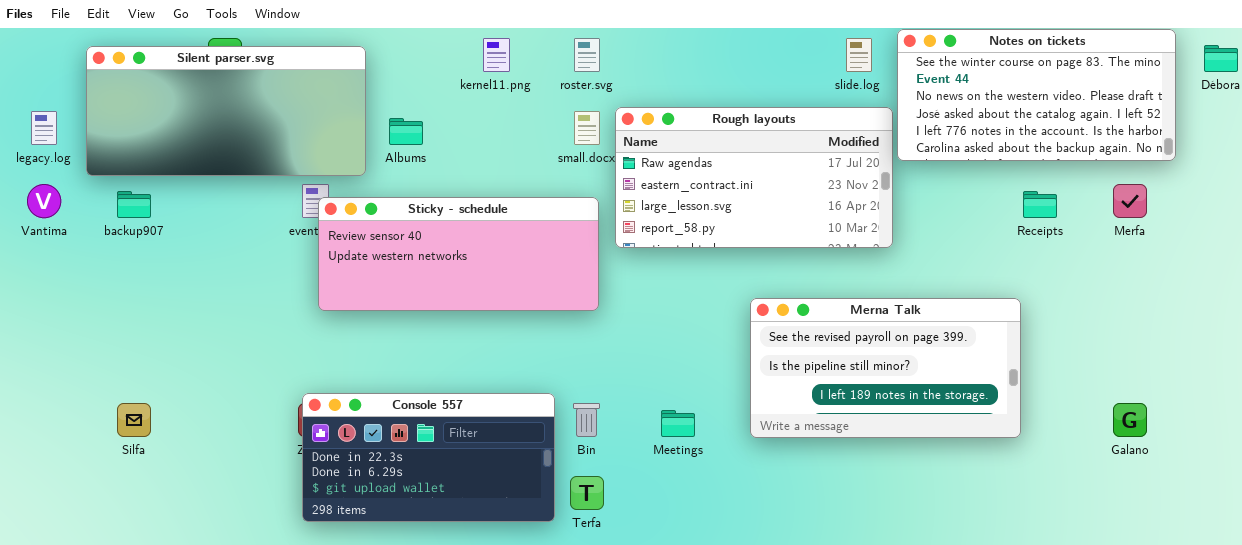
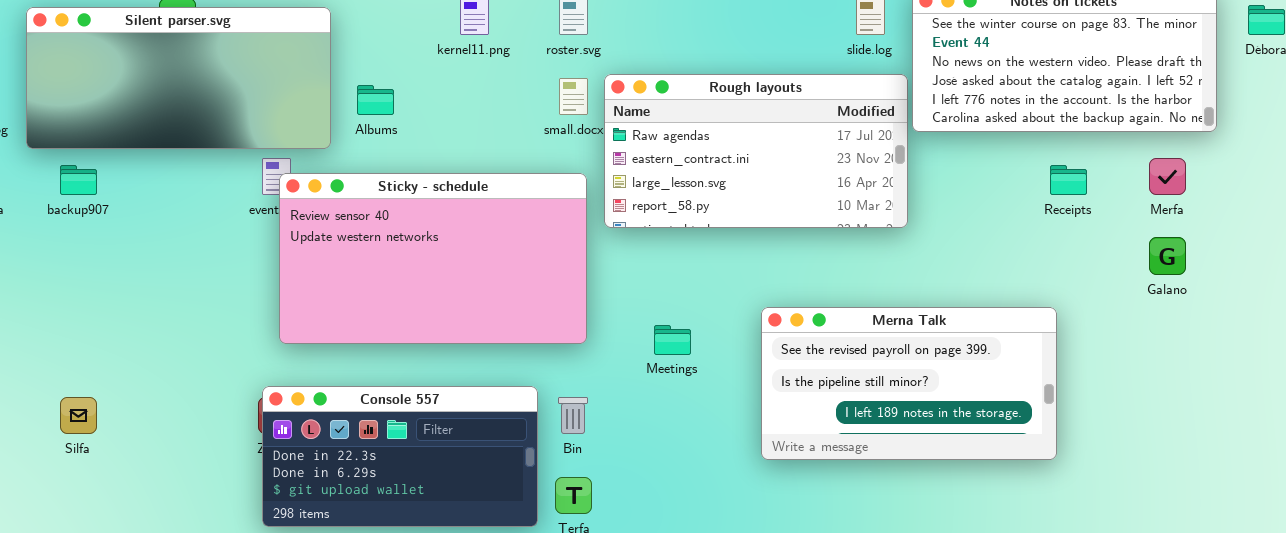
Sticky - schedule: [318,197,599,311] -> [279,173,587,344], resized
Merna Talk: [750,298,1021,438] -> [761,307,1057,460], moved
Galano: [1113,403,1147,437] -> [1149,237,1186,275], moved
Meetings: [661,410,695,437] -> [654,325,691,355], moved

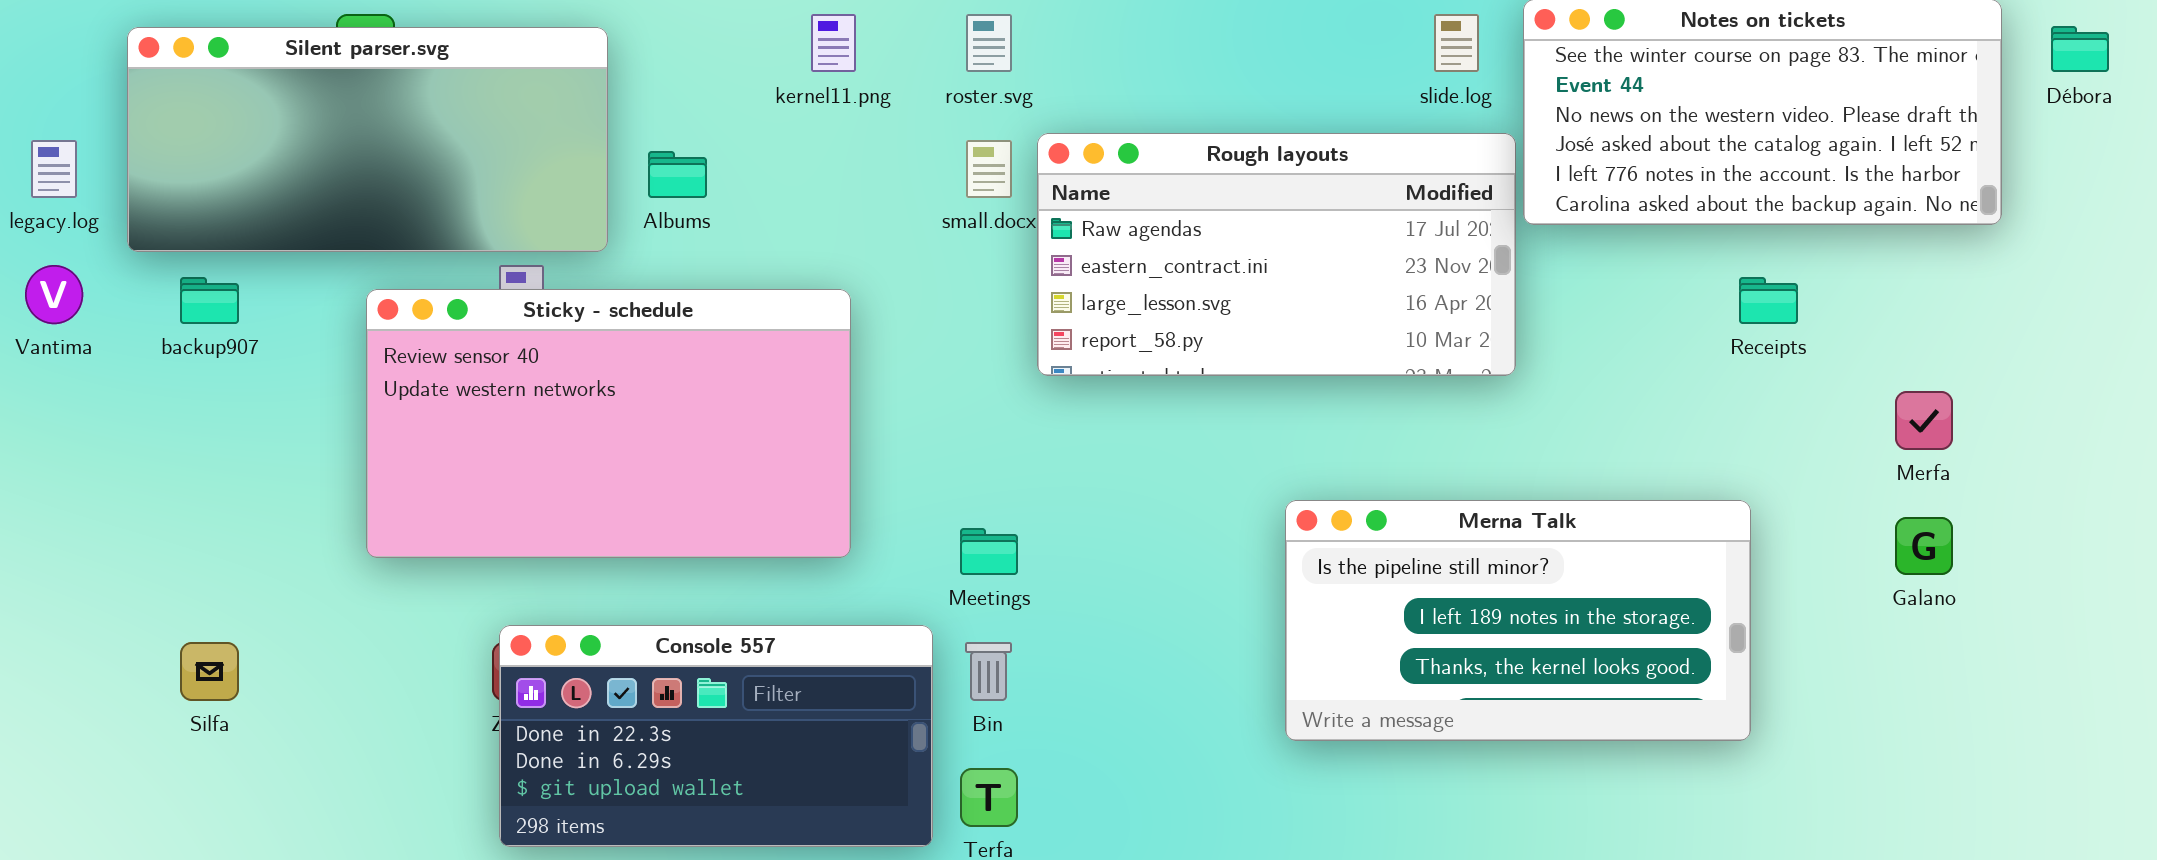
Merfa: [1149,158,1186,195] -> [1895,391,1953,450], moved
Sticky - schedule: [279,173,587,344] -> [366,289,851,558], moved
Galano: [1149,237,1186,275] -> [1895,517,1953,575], moved
Merna Talk: [761,307,1057,460] -> [1285,500,1751,741], scrolled down 1 row
Meetings: [654,325,691,355] -> [960,528,1018,575], moved

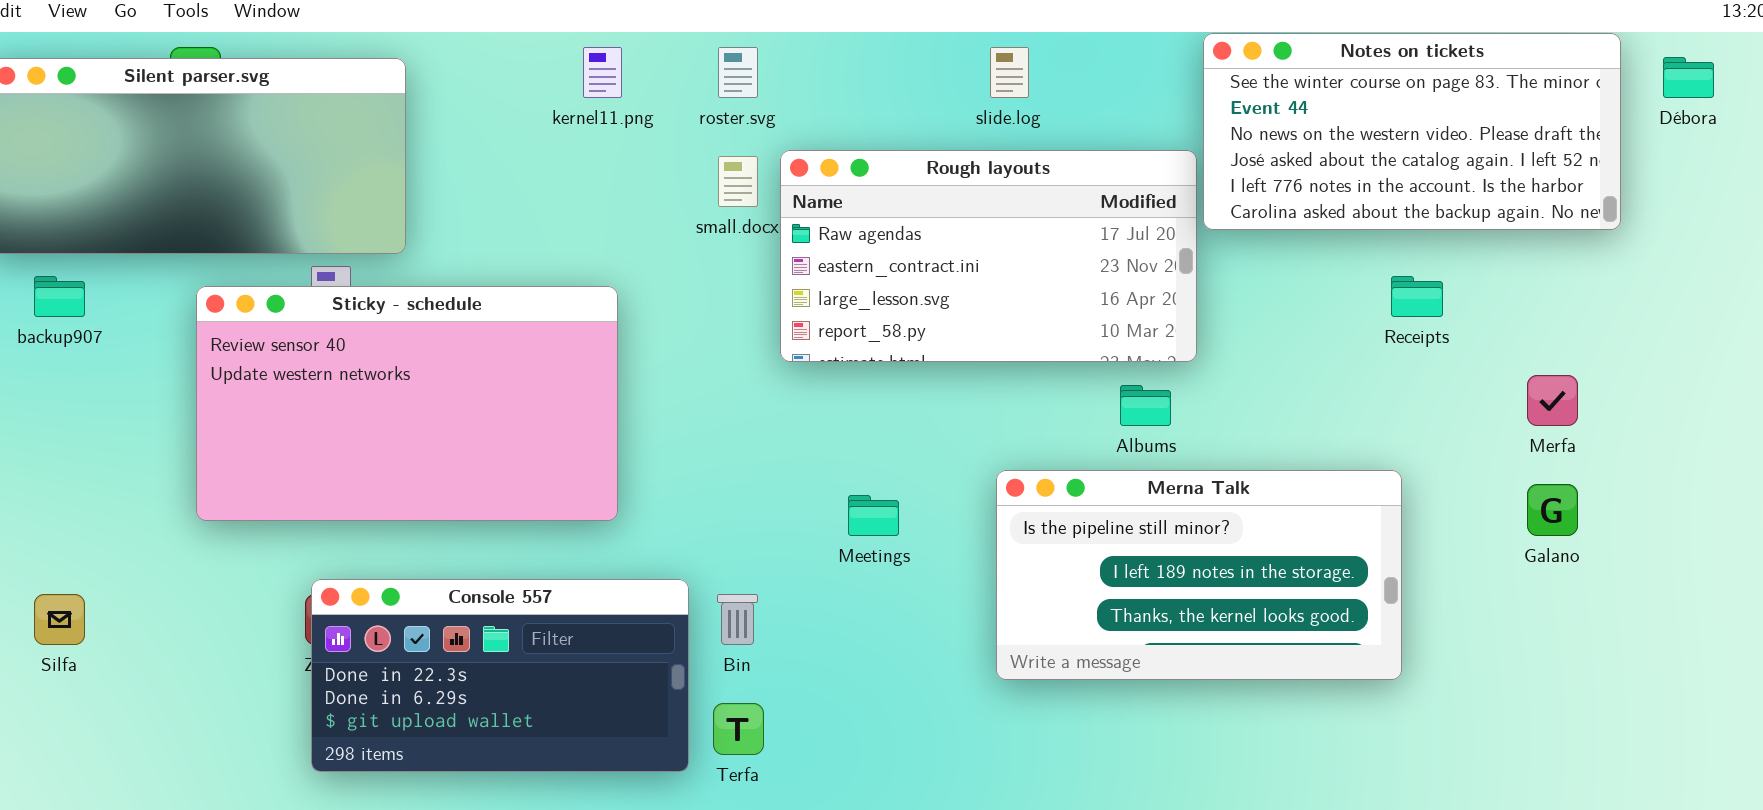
slide.log: [1434,14,1479,72] -> [990,47,1029,98], moved
Albums: [648,151,707,198] -> [1120,385,1171,426], moved
Meetings: [960,528,1018,575] -> [848,495,899,536], moved

